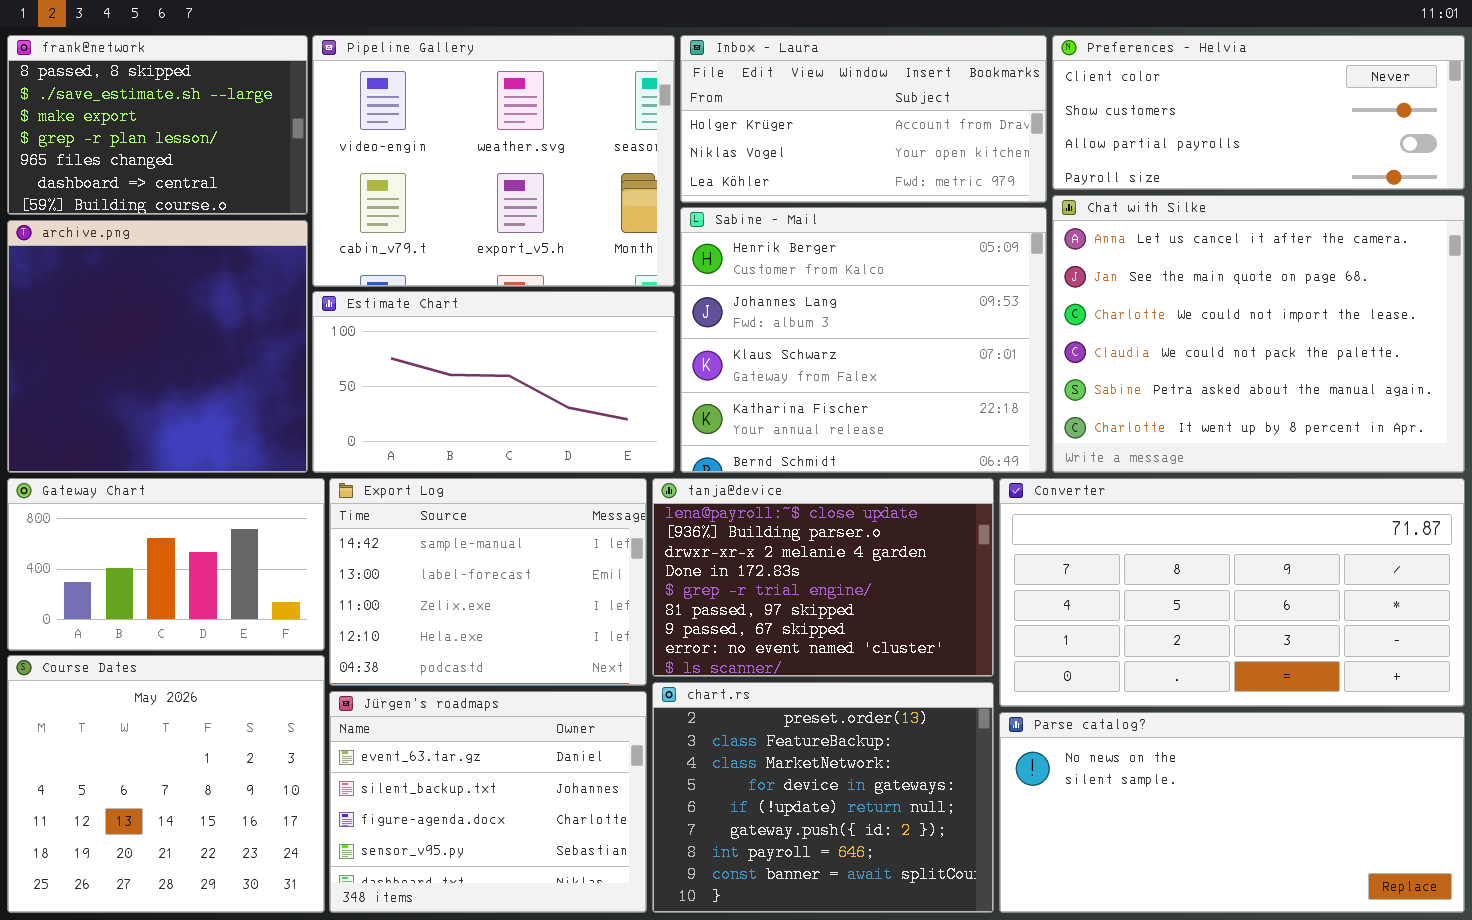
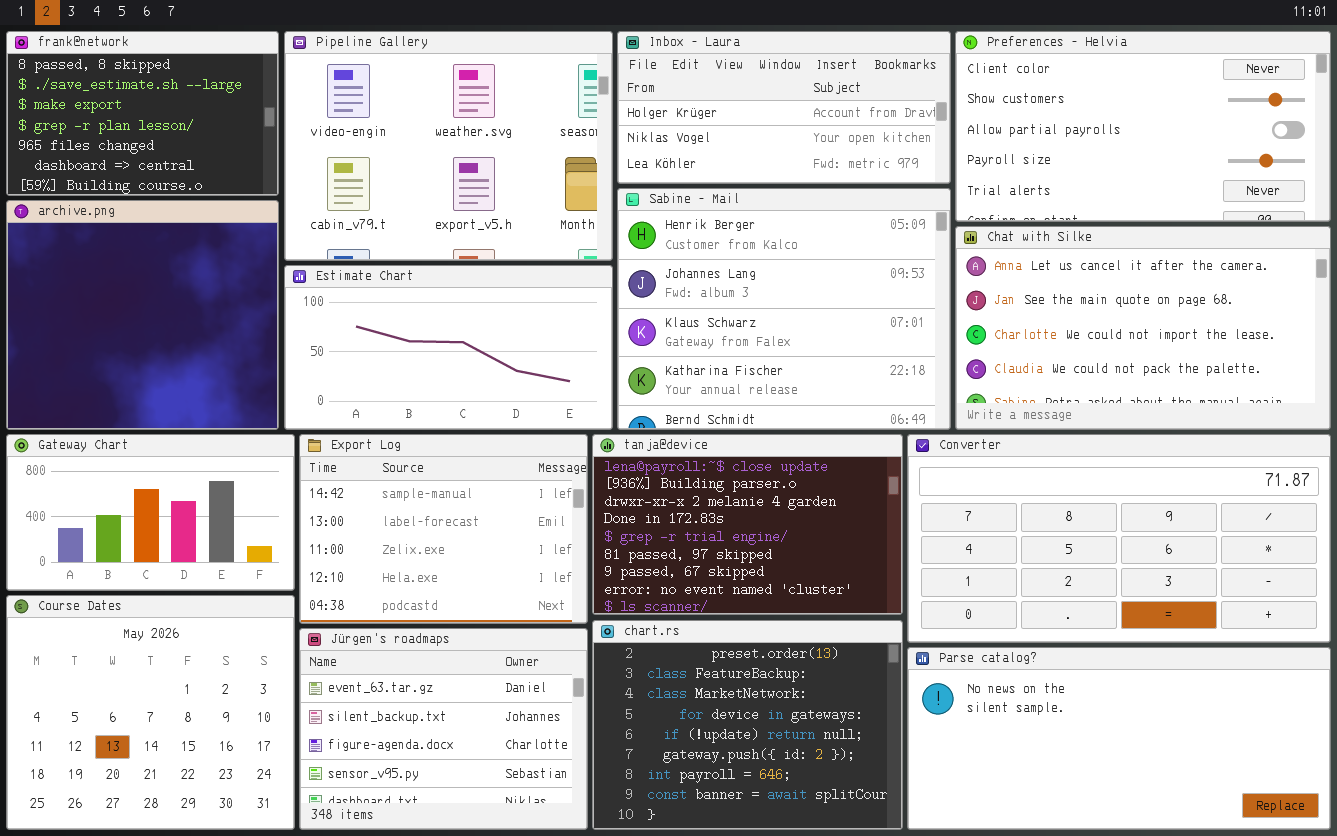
Preferences - Helvia: [1052,35,1465,190] -> [955,31,1331,222], resized
Chat with Silke: [1052,195,1465,473] -> [955,226,1331,430], resized

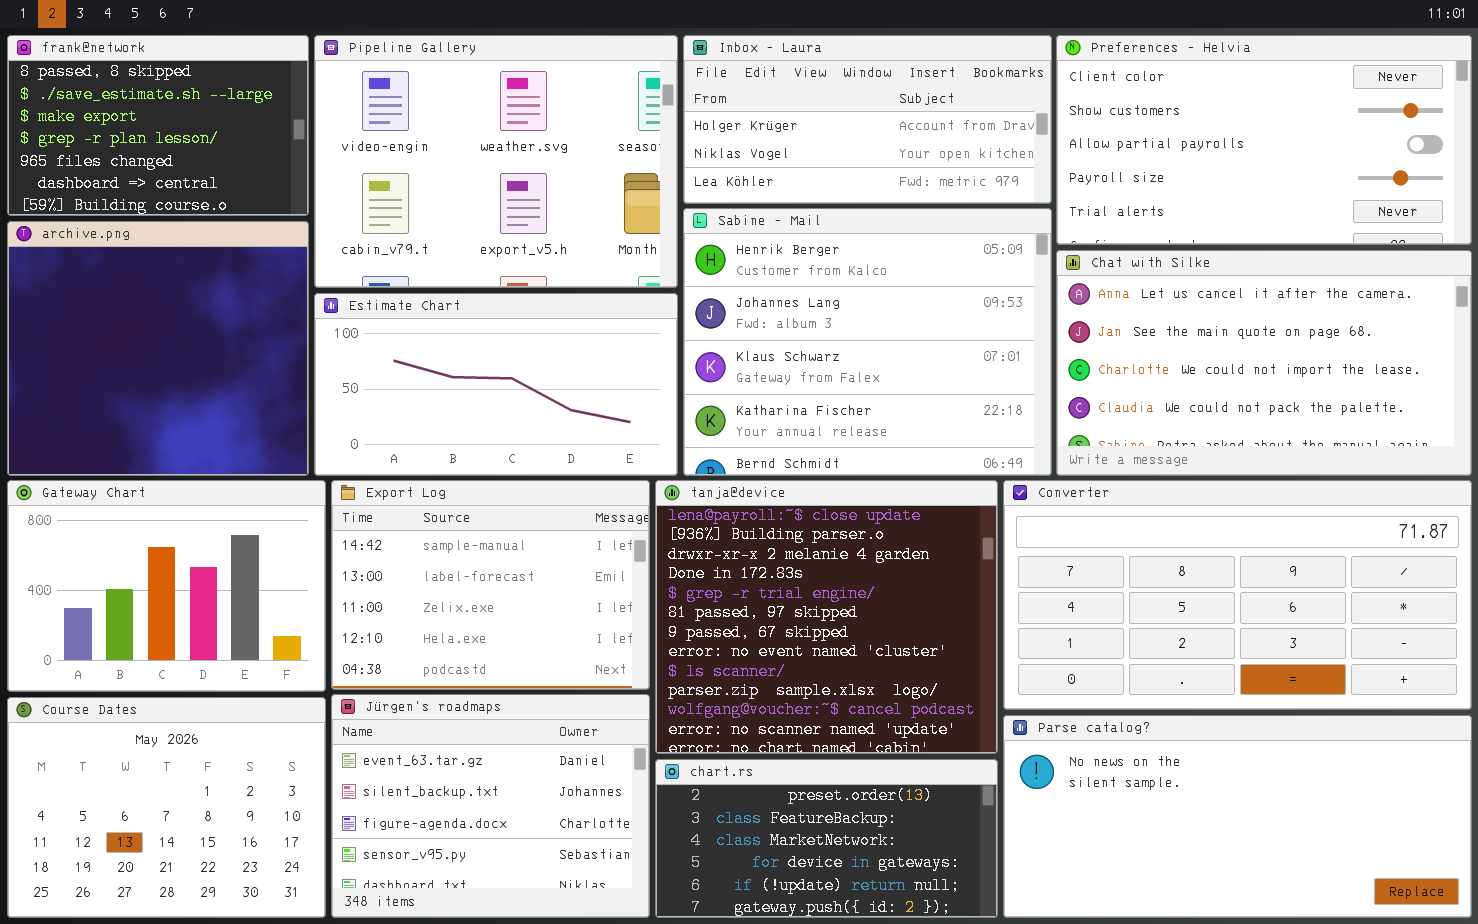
Gateway Chart: [6,434,295,591] -> [7,480,326,692], resized
tanja@device: [592,434,903,615] -> [655,480,998,754], resized
Course Dates: [6,595,295,830] -> [7,697,326,918], resized
chart.rs: [592,620,903,830] -> [655,759,998,918], resized

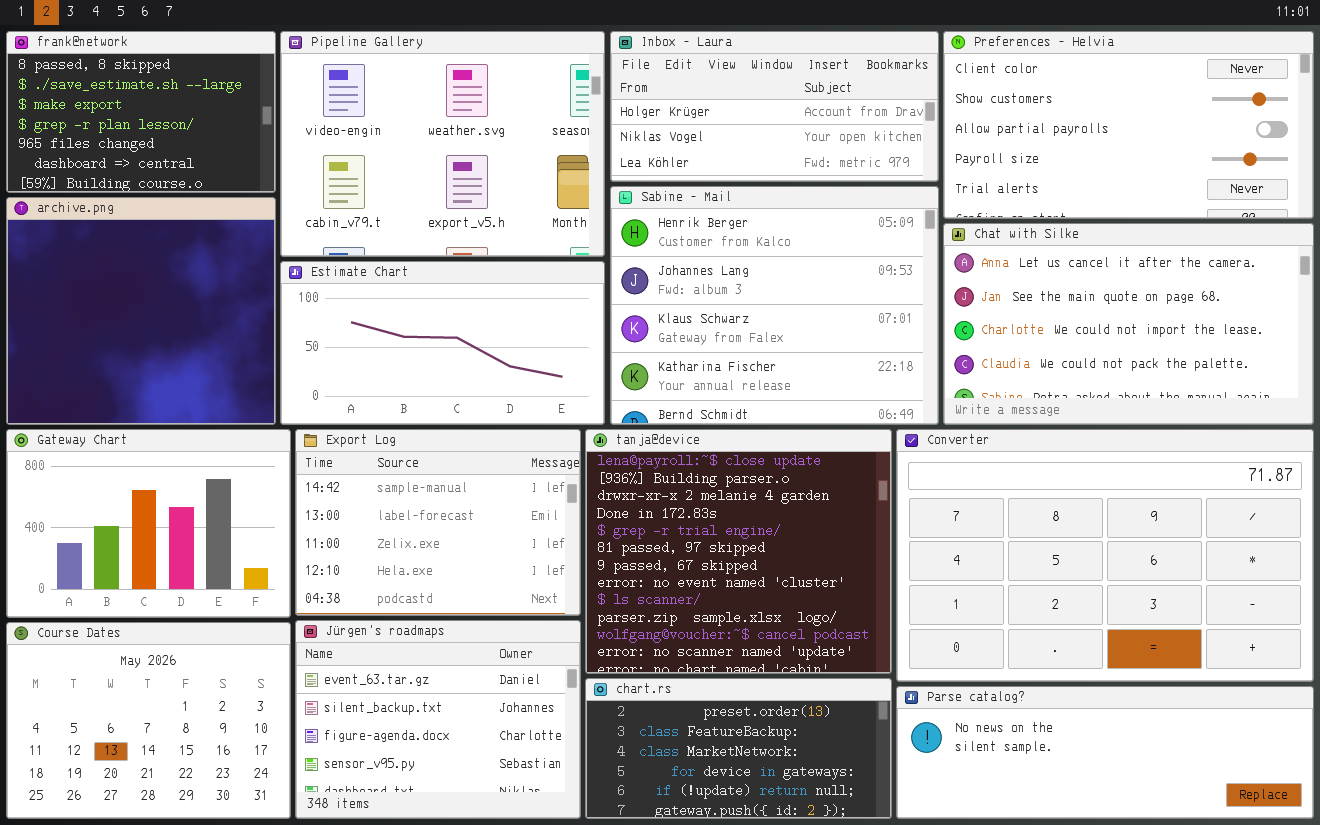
Converter: [1003,480,1472,710] -> [896,429,1314,682], resized
Parse catalog?: [1003,715,1472,918] -> [896,686,1314,819], resized

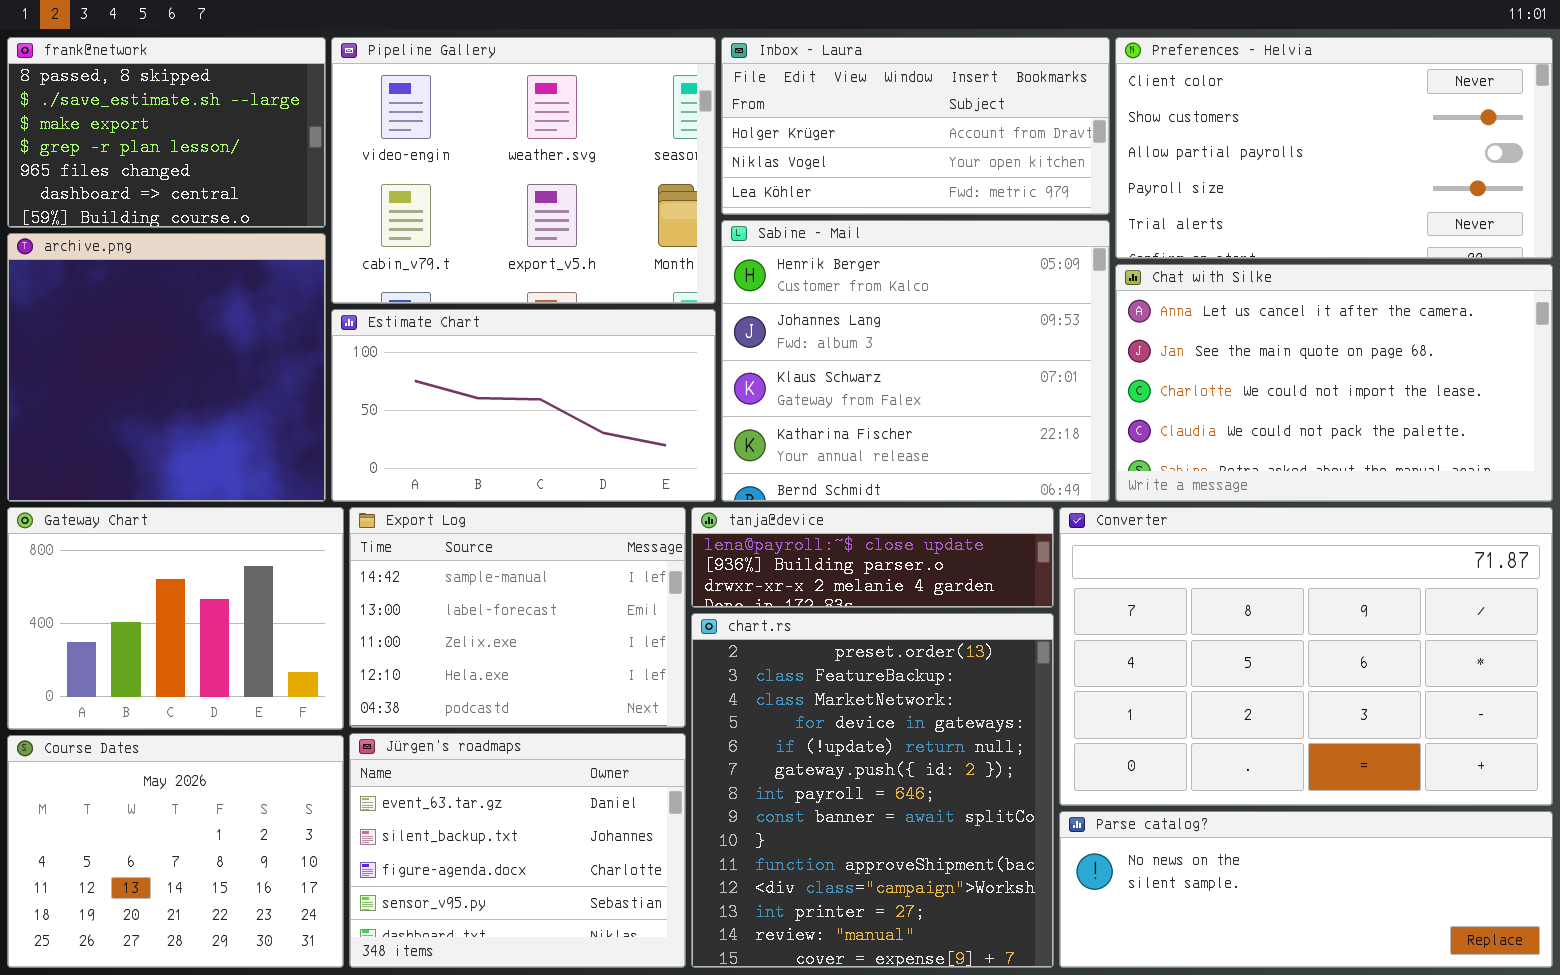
tanja@device: [585,429,892,674] -> [691,507,1054,608], resized
chart.rs: [585,678,892,819] -> [691,613,1054,968], resized

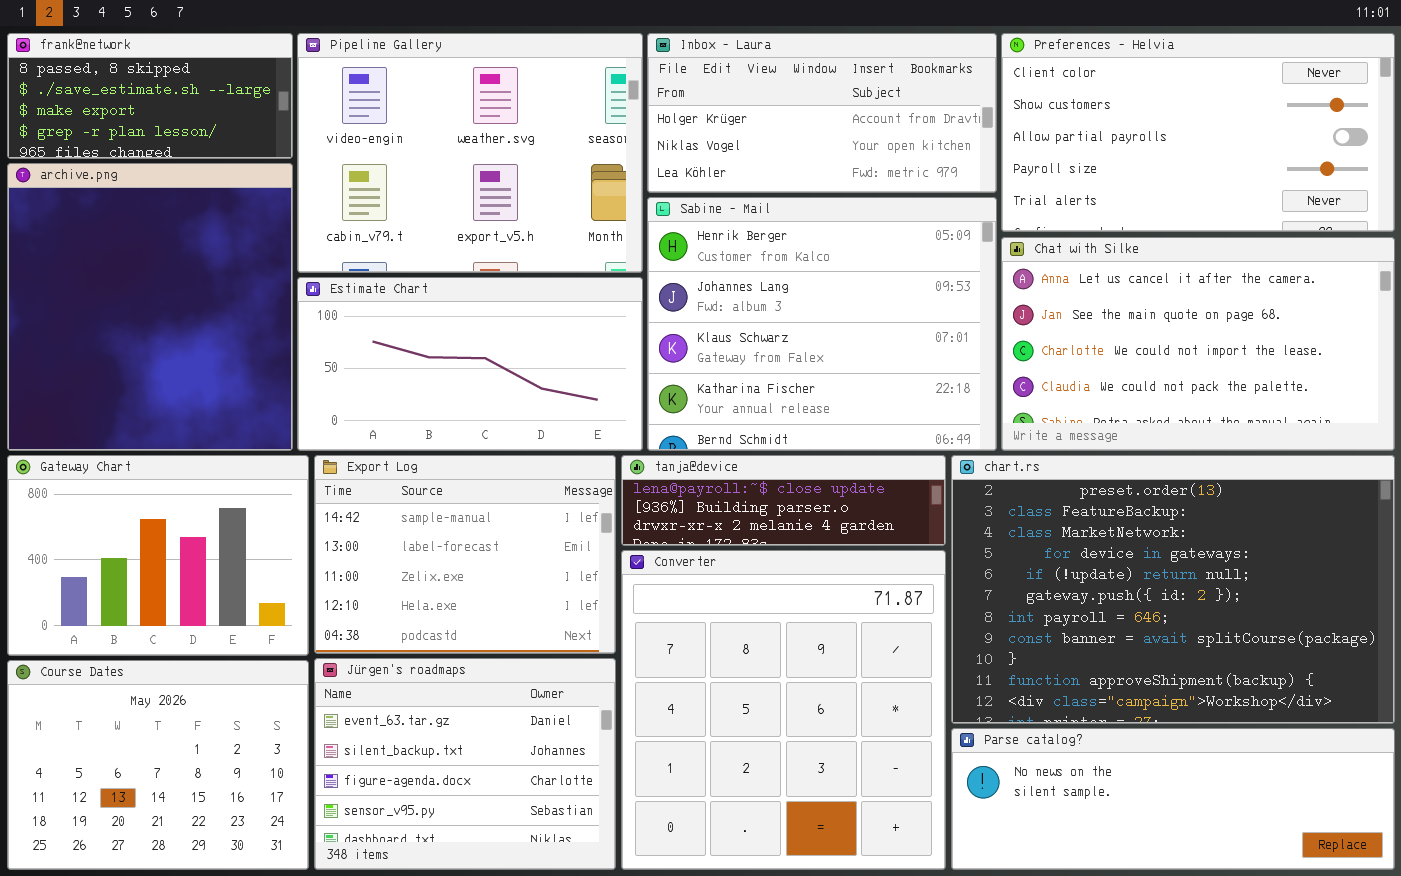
frank@network: [7,37,326,228] -> [7,33,293,159], resized
archive.png: [7,233,326,502] -> [7,163,293,451], resized
Converter: [1059,507,1553,806] -> [621,550,946,870], moved, resized
chart.rs: [691,613,1054,968] -> [951,455,1395,724], moved, resized

